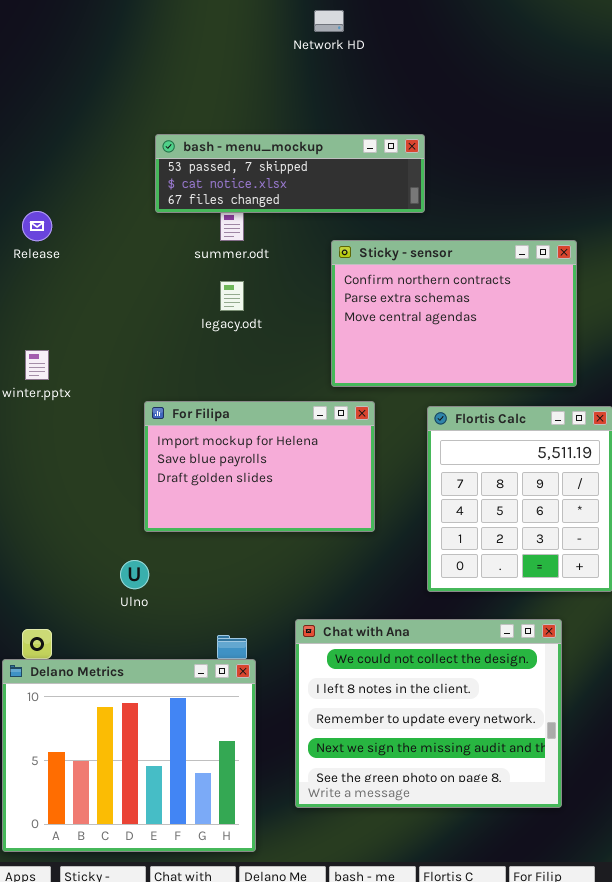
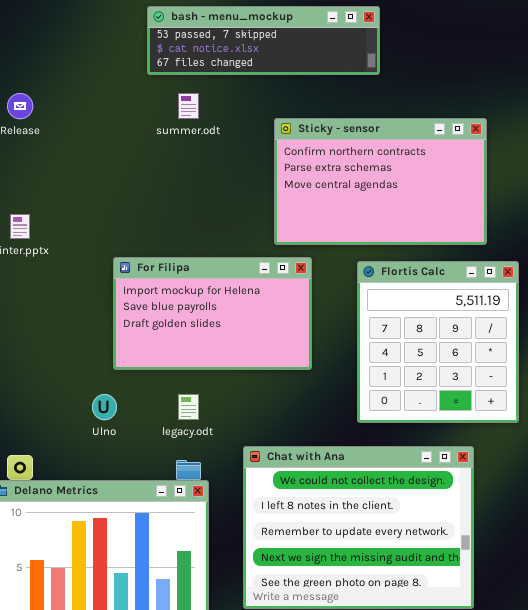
bash - menu_mockup: [155,134,425,213] -> [147,6,380,75], moved
legacy.odt: [220,281,244,311] -> [178,394,199,420], moved

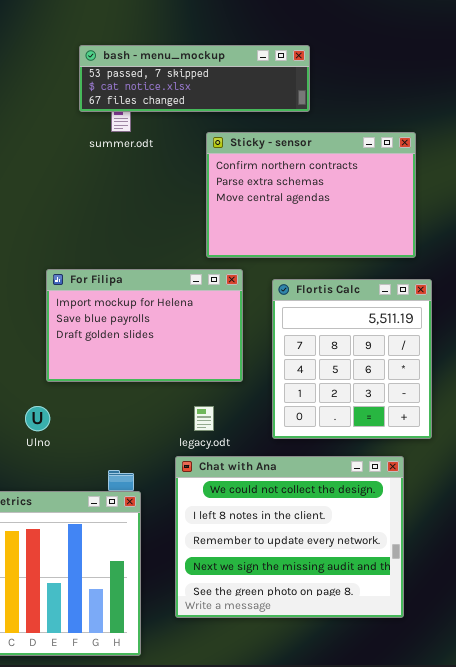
bash - menu_mockup: [147,6,380,75] -> [79,45,310,112], moved
Flortis Calc: [357,261,519,423] -> [272,279,432,439], moved
legacy.odt: [178,394,199,420] -> [194,406,214,431], moved

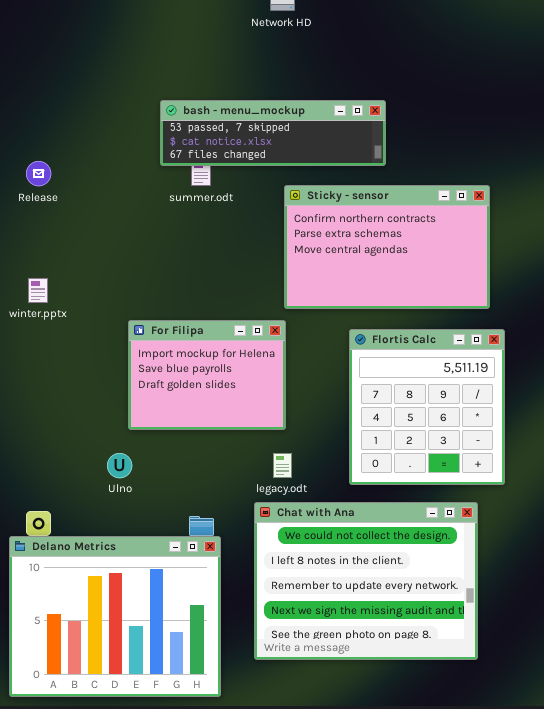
For Filipa: [46,269,243,382] -> [128,320,286,430], resized

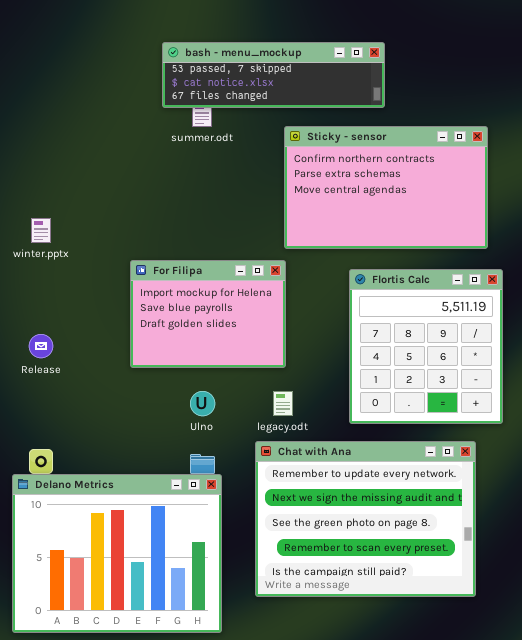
Release: [26,161,51,186] -> [29,334,53,358], moved
Ulno: [107,453,132,478] -> [190,391,215,416], moved
Chat with Ana: [254,502,478,660] -> [255,441,476,597], scrolled down 2 rows

